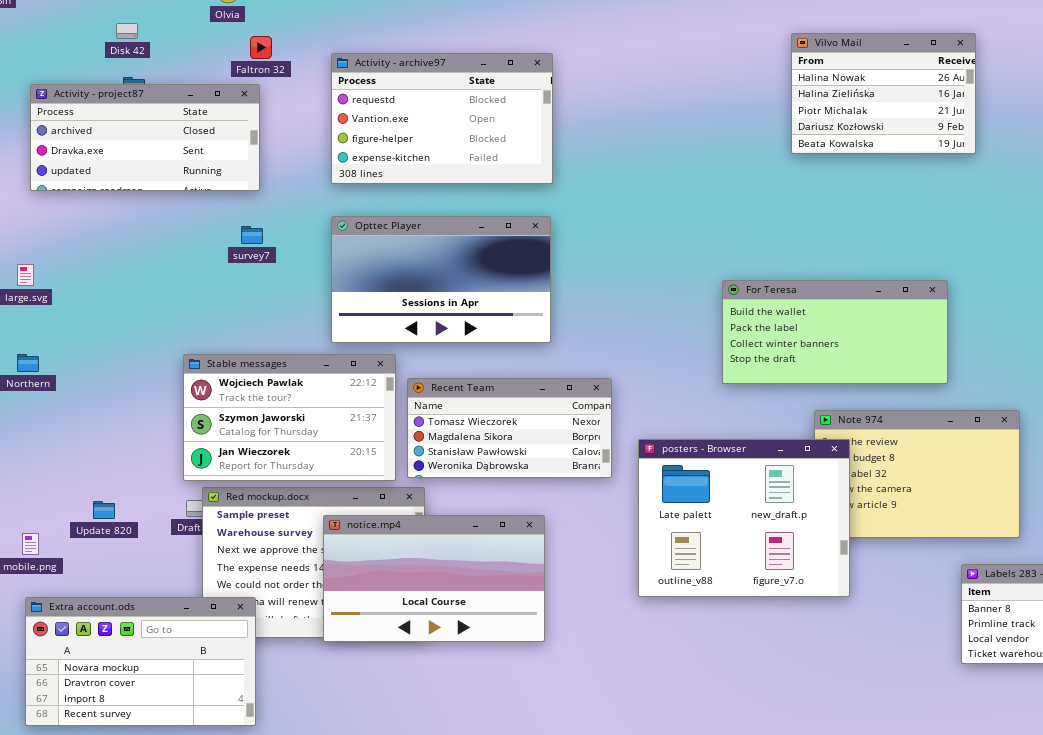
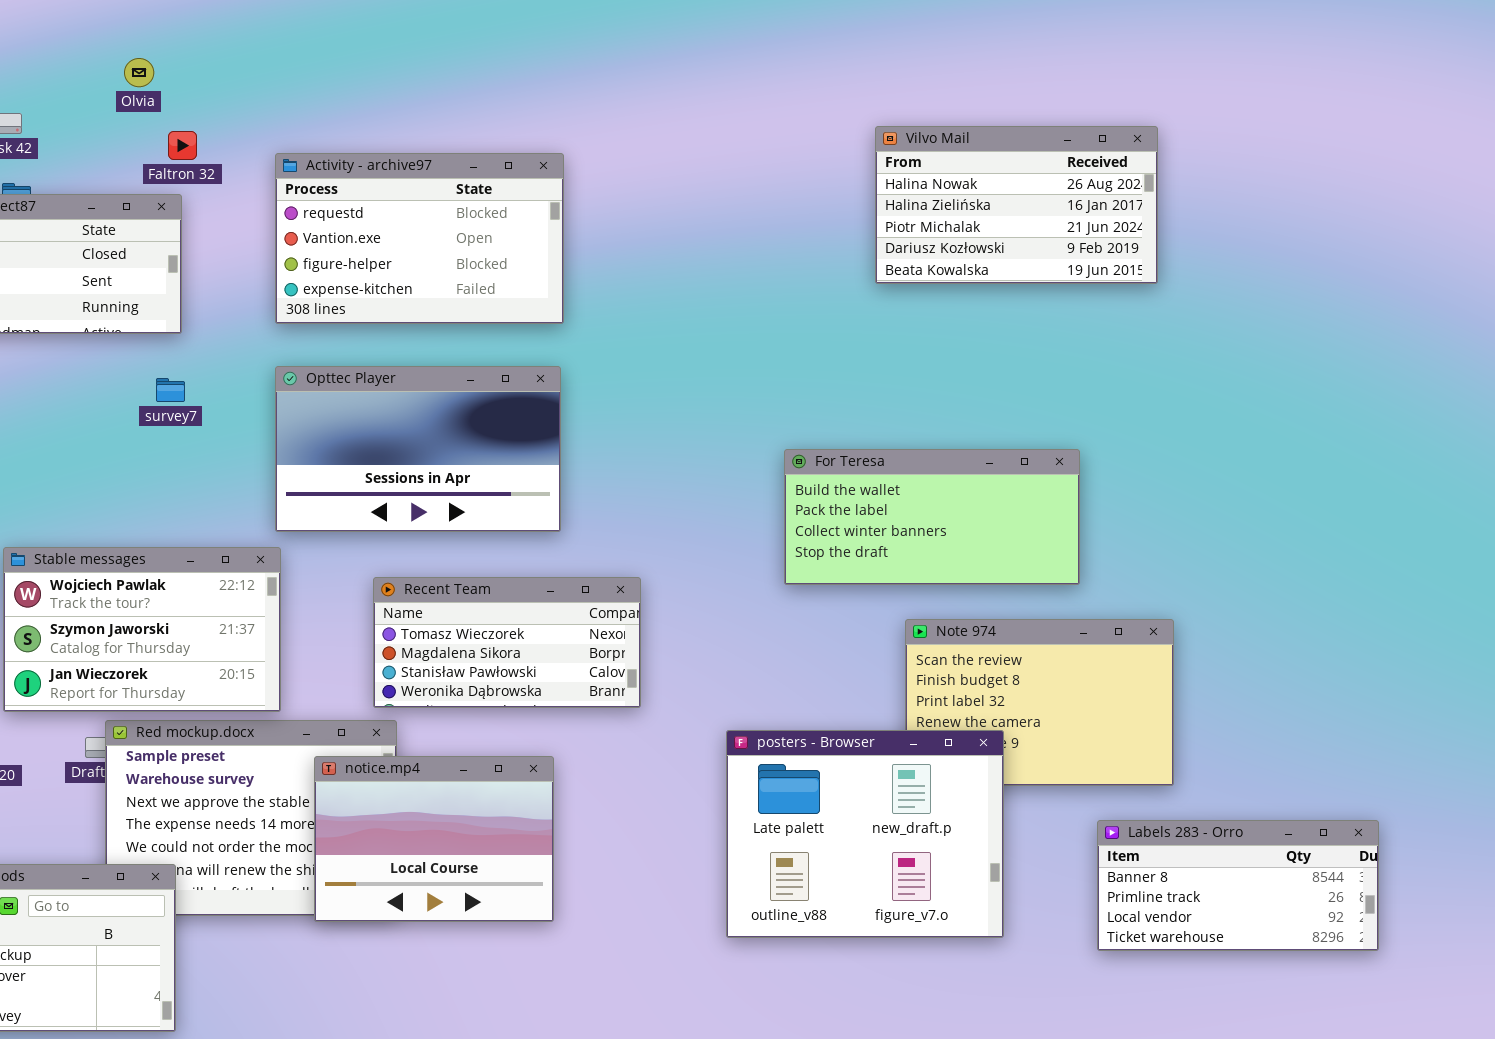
Vilvo Mail: [791,33,976,154] -> [875,126,1158,284], resized
Stable messages: [183,354,396,481] -> [3,547,281,712], moved
posters - Browser: [638,439,850,597] -> [726,730,1004,938], moved
notice.mp4: [323,515,545,642] -> [314,756,554,922], resized

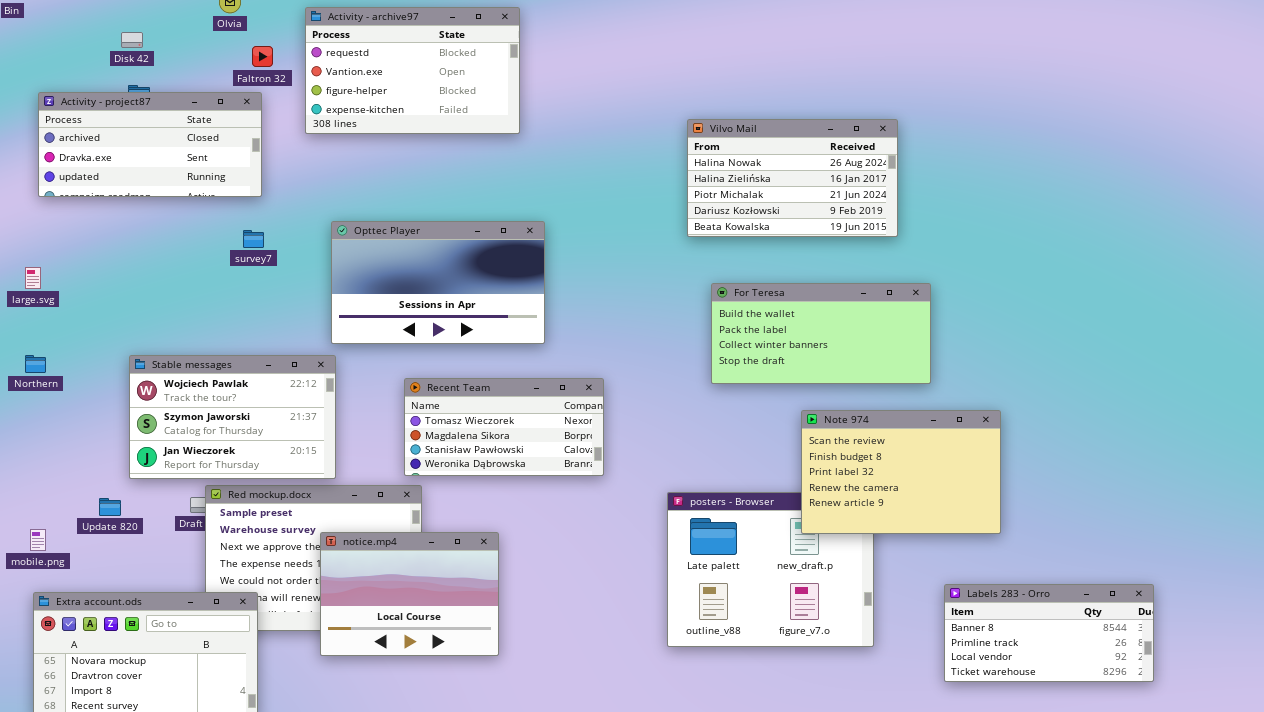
Vilvo Mail: [875,126,1158,284] -> [687,119,898,237], moved
Activity - archive97: [275,153,564,324] -> [305,7,520,134], moved
Note 974: [905,619,1174,786] -> [801,410,1001,534], raised
notice.mp4: [314,756,554,922] -> [320,532,499,656], moved
Labels 283 - Orro: [1097,820,1379,951] -> [944,584,1154,682], moved

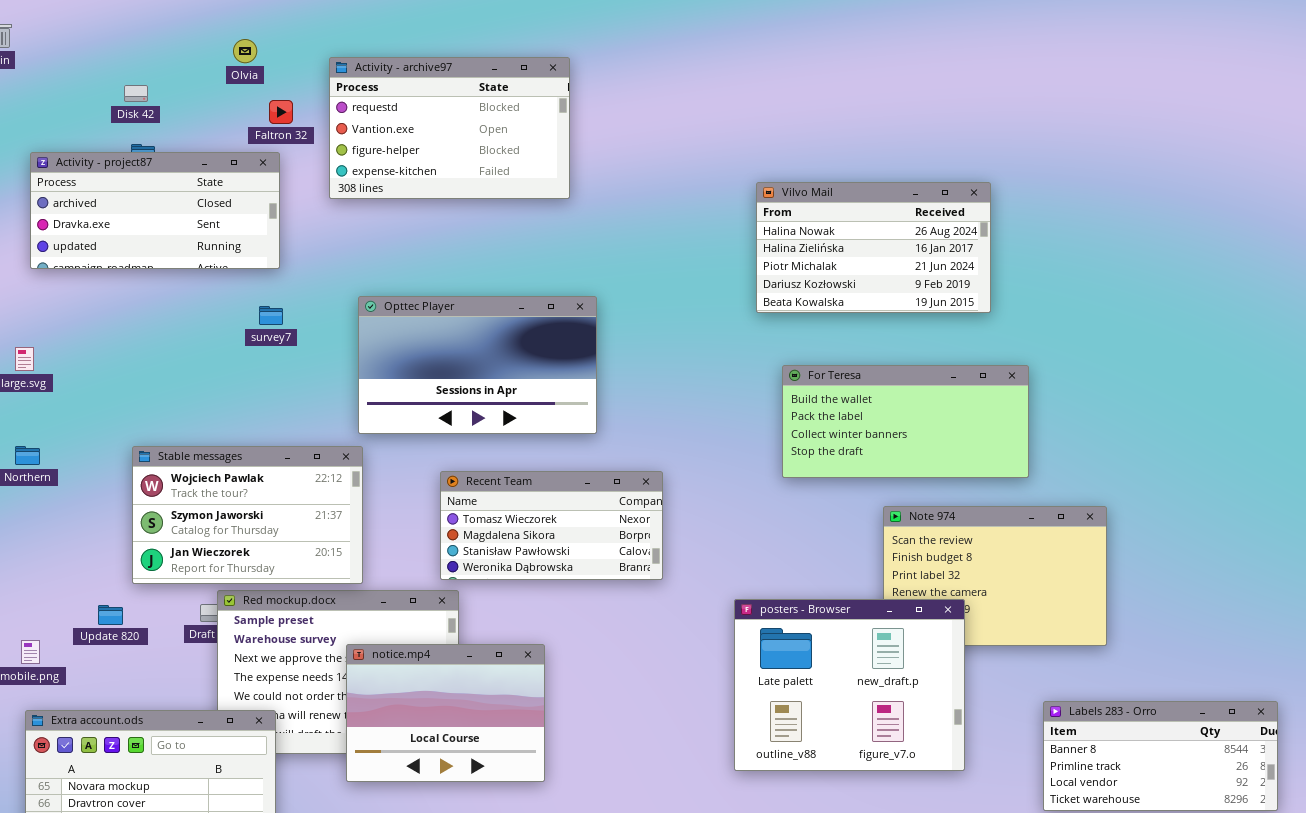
posters - Browser: [667,492,874,647] -> [734,599,965,771], raised

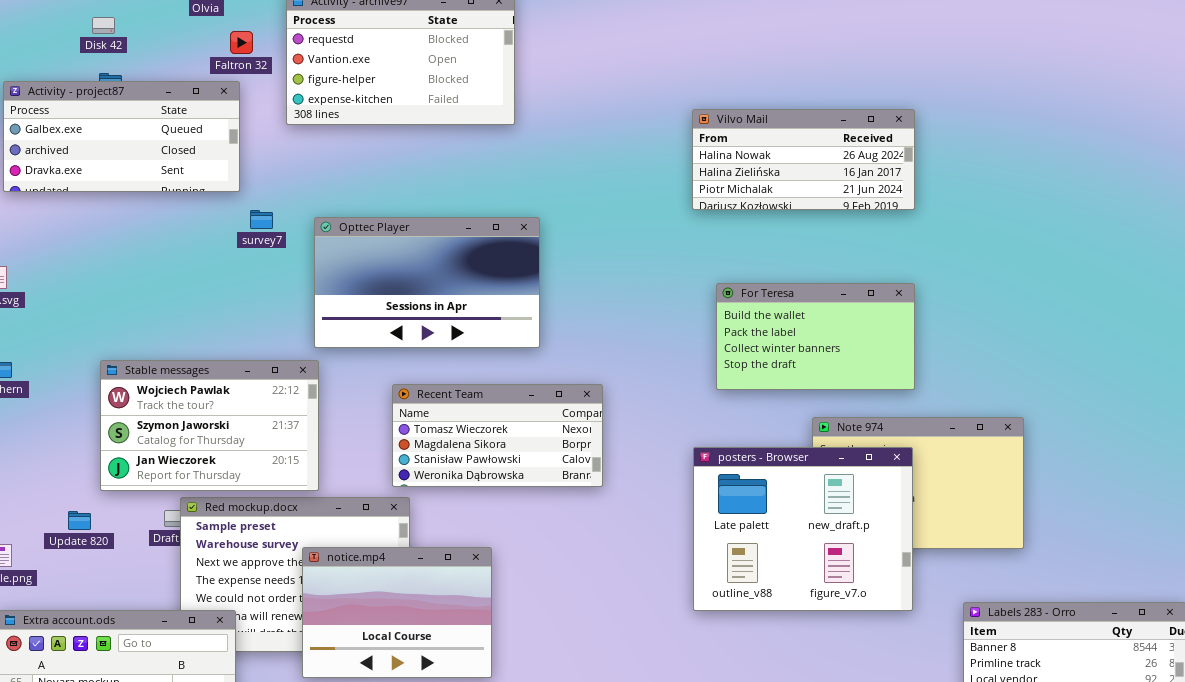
Activity - project87: [30,152,280,269] -> [3,81,240,192], scrolled up 1 row
Vilvo Mail: [756,182,991,313] -> [692,109,915,210], resized
survey7: [259,306,283,325] -> [250,210,273,229], moved
For Teresa: [782,365,1029,478] -> [716,283,915,390], resized
posters - Browser: [734,599,965,771] -> [693,447,913,611], moved

